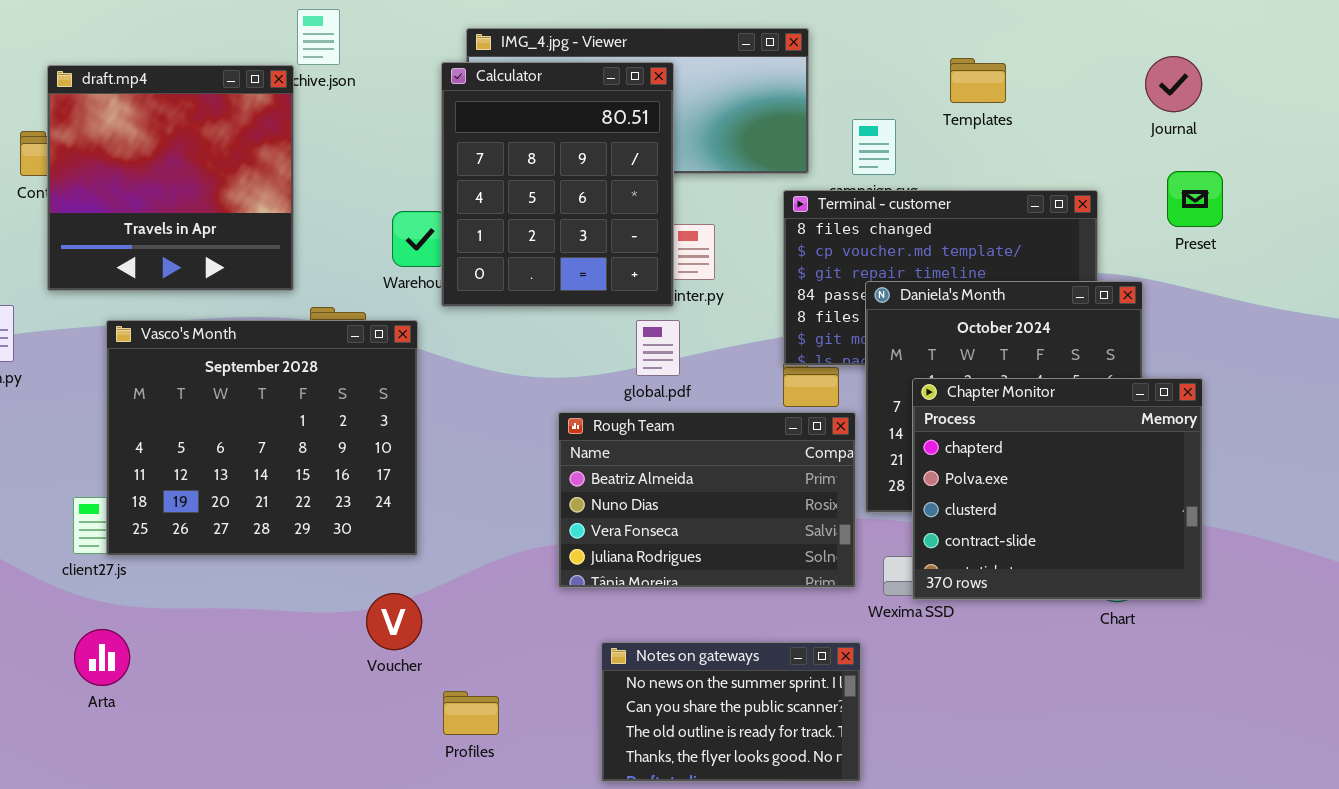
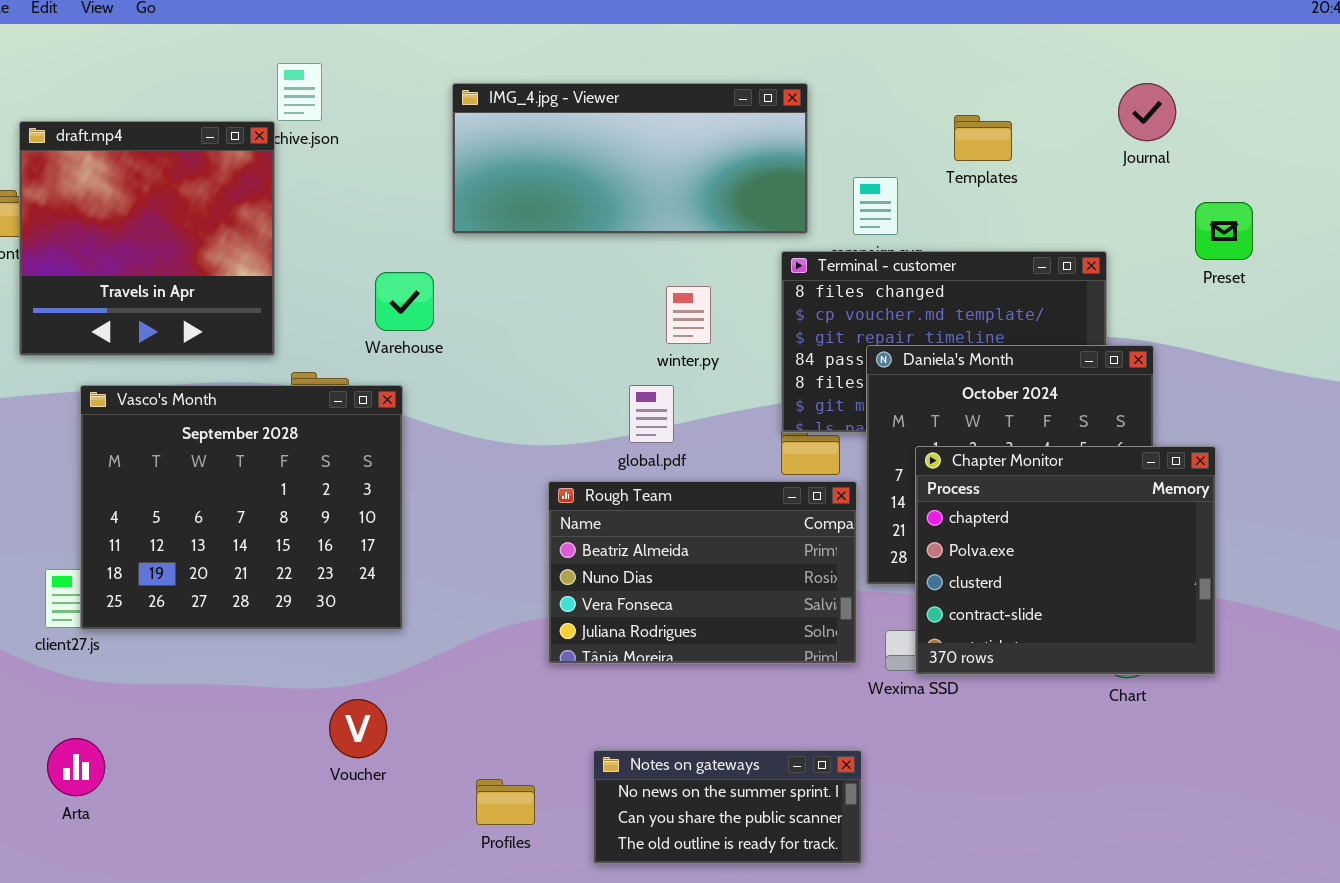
Journal: [1145,56,1202,112] -> [1118,83,1176,141], moved
Calculator: [441,62,674,307] -> none, closed
Preset: [1167,171,1223,227] -> [1195,202,1253,260], moved
Voucher: [366,593,422,650] -> [329,699,387,758], moved
Arta: [74,629,130,686] -> [47,738,105,796], moved
Notes on gateways: [601,642,861,782] -> [593,750,862,864], resized
Profiles: [443,691,499,735] -> [476,779,535,825], moved

